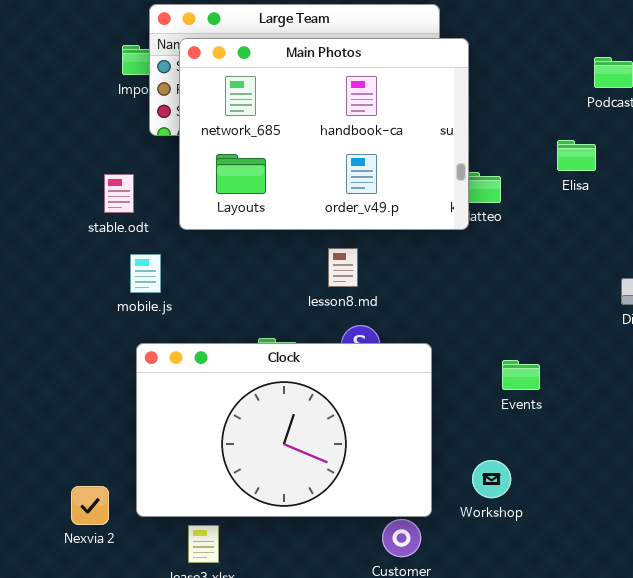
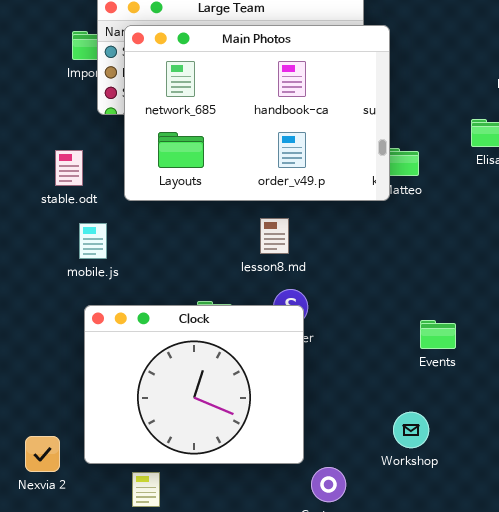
Clock: [136,343,432,517] -> [84,305,304,464], resized

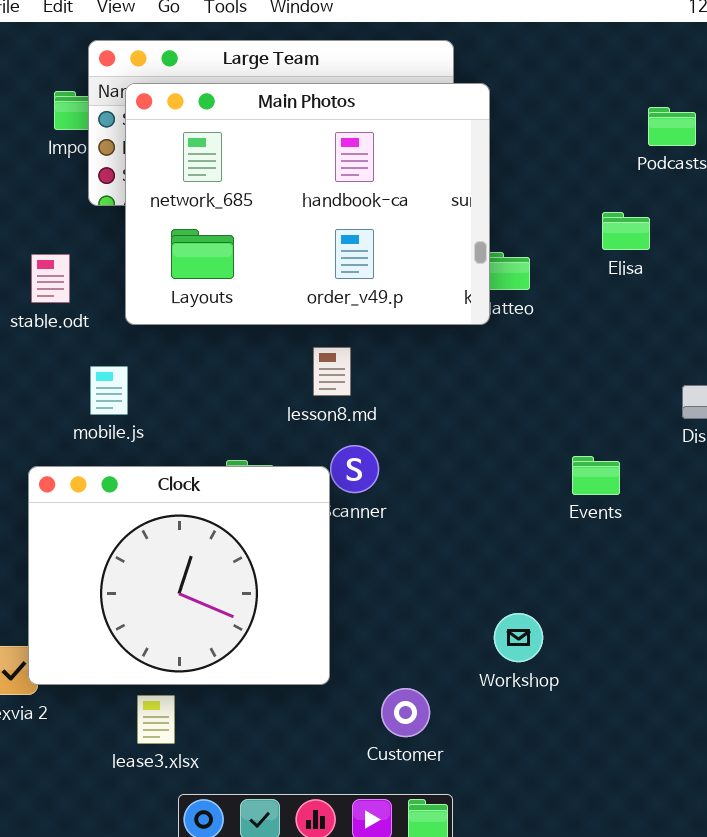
mobile.js: [79,223,107,259] -> [90,366,128,415], moved
Clock: [84,305,304,464] -> [28,466,330,685], moved
Events: [420,320,456,349] -> [572,456,620,495], moved

